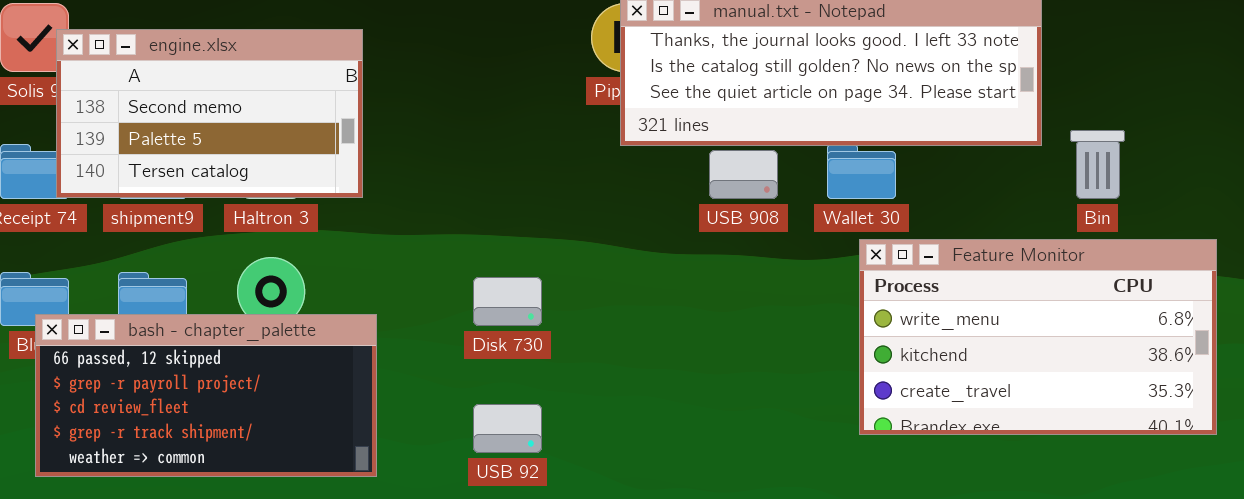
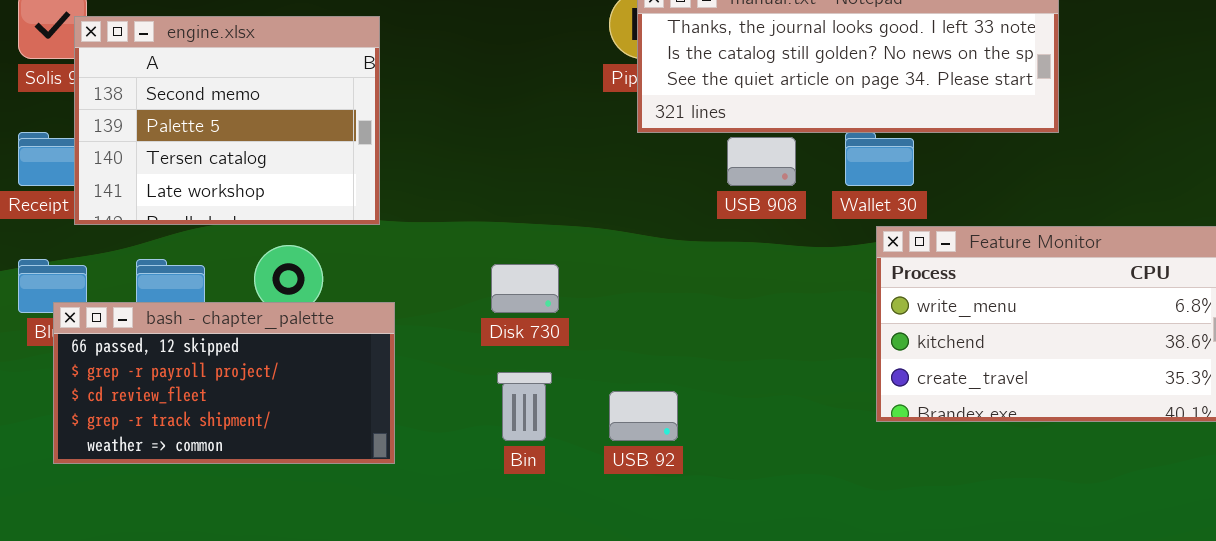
engine.xlsx: [56,29,363,198] -> [74,16,380,225], resized
Bin: [1070,130,1125,199] -> [497,372,552,441], moved
USB 92: [473,404,542,453] -> [609,391,678,441], moved

